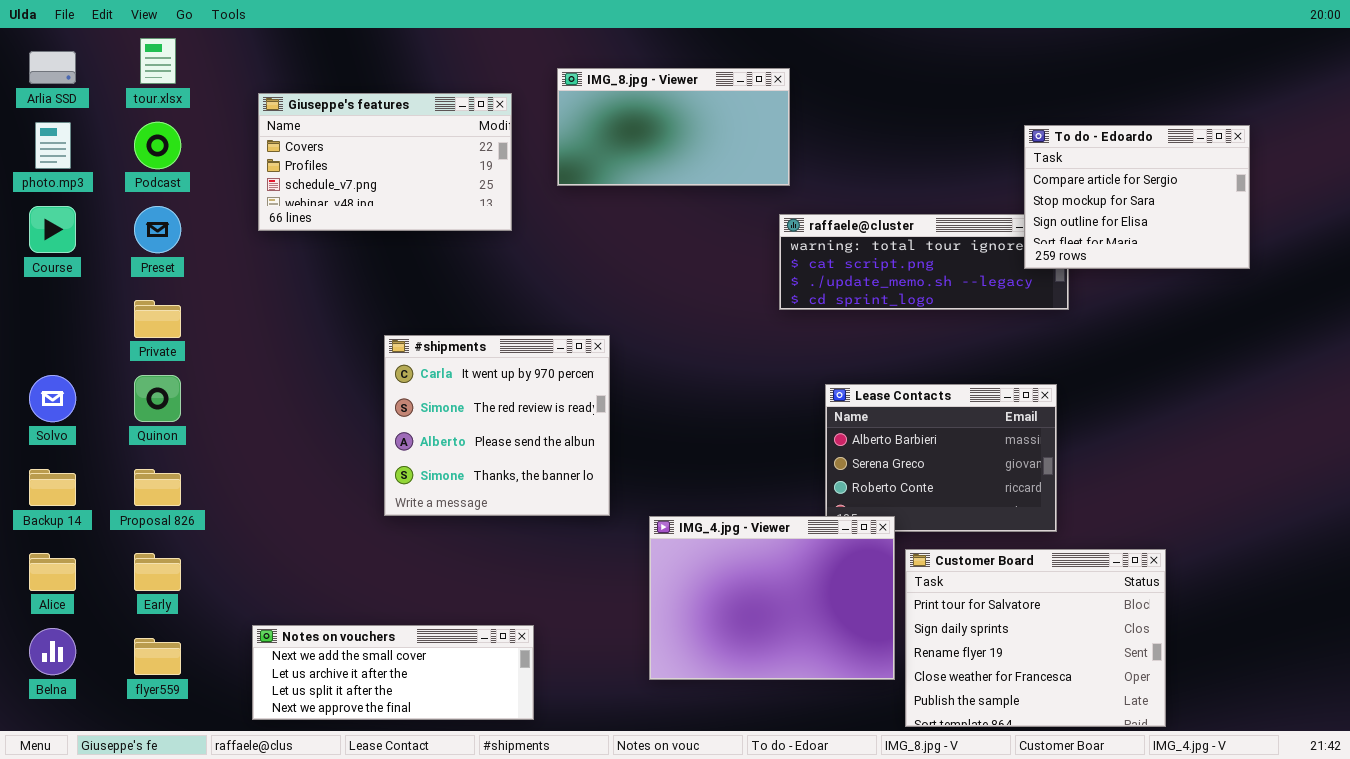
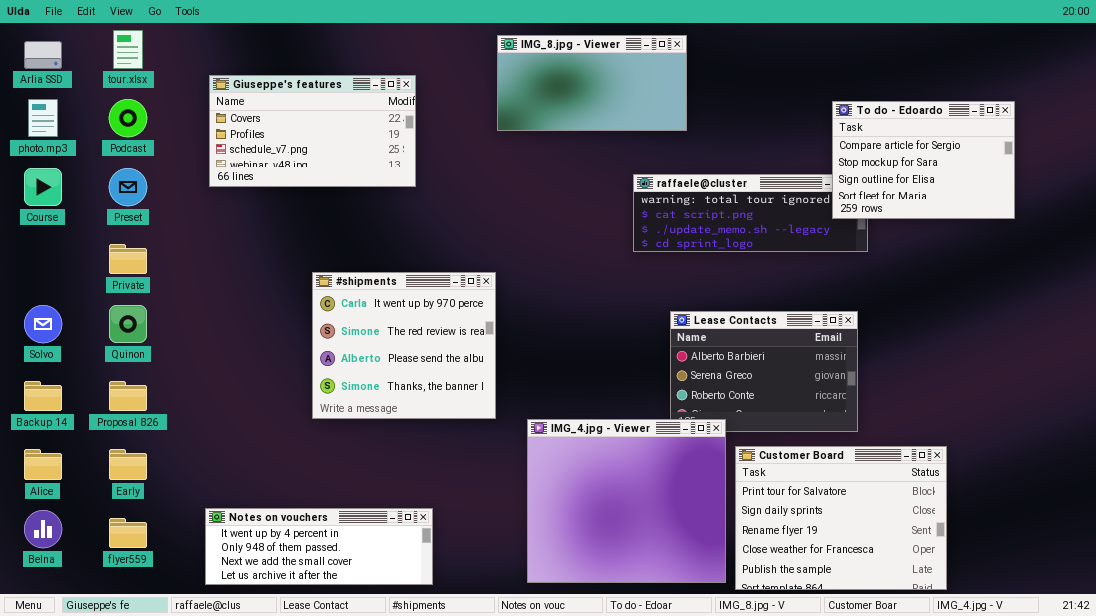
IMG_8.jpg - Viewer: [557,68,790,186] -> [497,35,687,131], moved
IMG_4.jpg - Viewer: [649,516,895,680] -> [527,419,726,583], resized
Notes on vouchers: [252,625,534,720] -> [205,508,433,585], scrolled up 2 rows

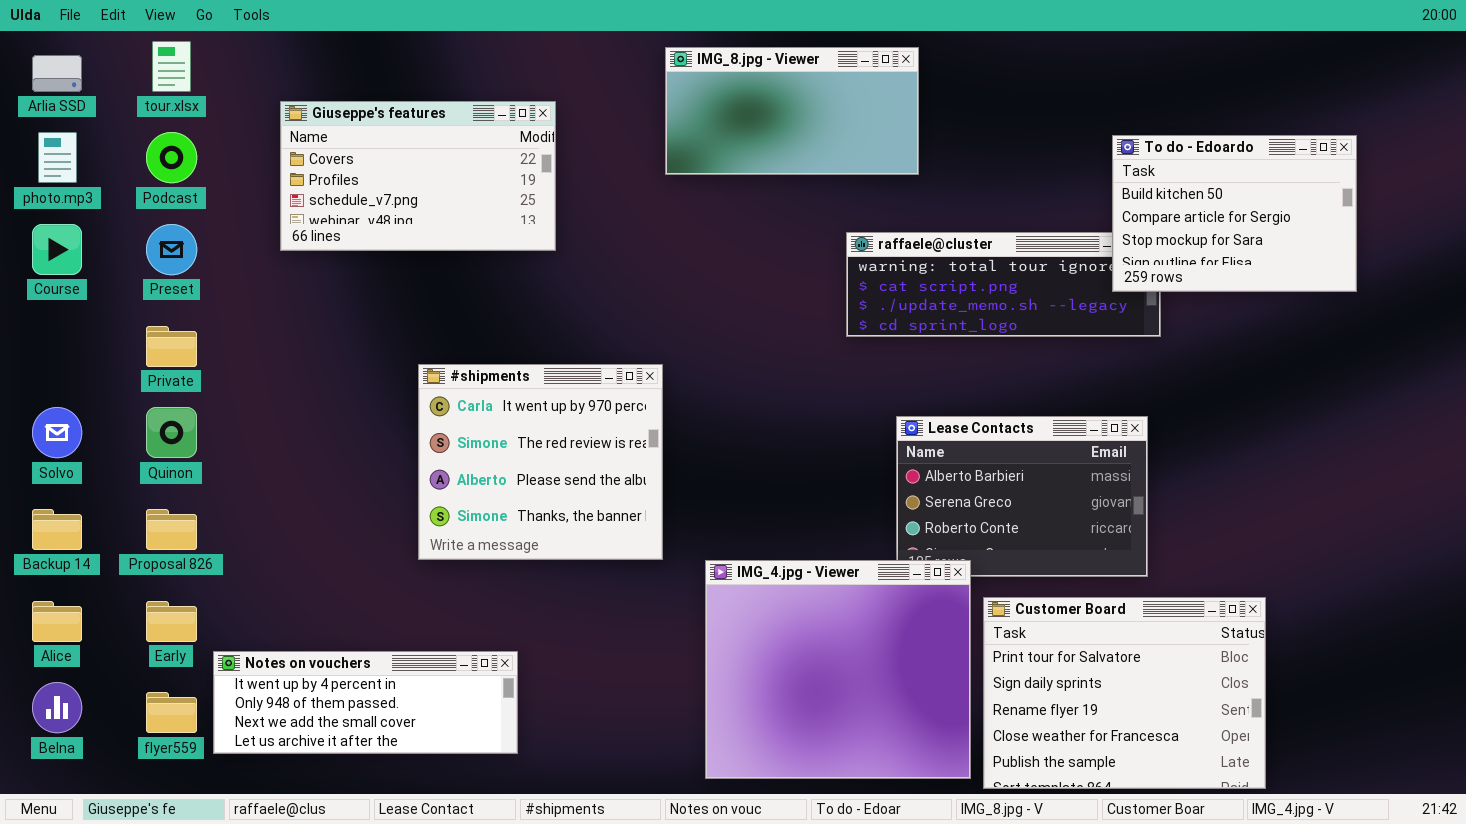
To do - Edoardo: [832,101,1015,219] -> [1112,135,1357,292], scrolled up 1 row
Notes on vouchers: [205,508,433,585] -> [213,651,518,754], moved

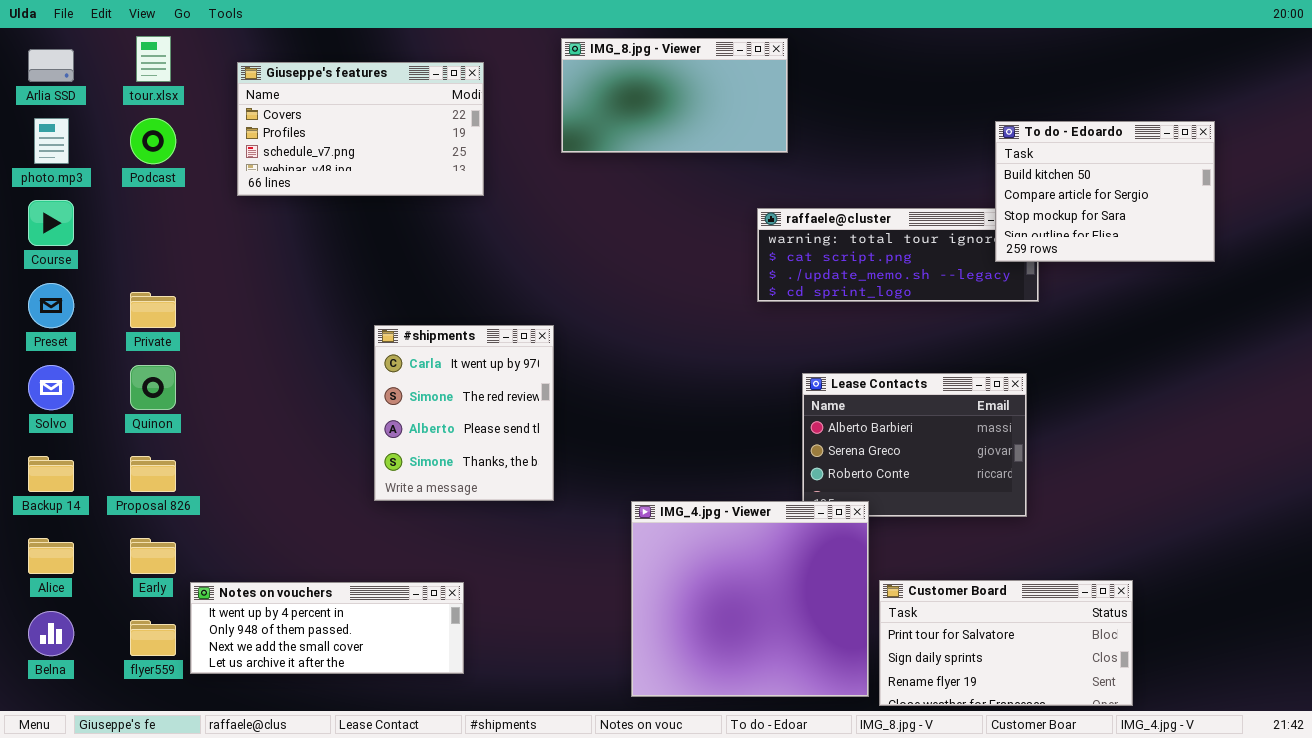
IMG_8.jpg - Viewer: [665,47,919,175] -> [561,38,788,153], moved
Giuseppe's features: [280,101,556,251] -> [237,62,484,196], moved
Preset: [146,224,197,275] -> [28,283,74,328], moved
#shipments: [418,364,663,560] -> [374,325,554,501], resized
Customer Board: [983,597,1266,789] -> [879,580,1133,706], resized

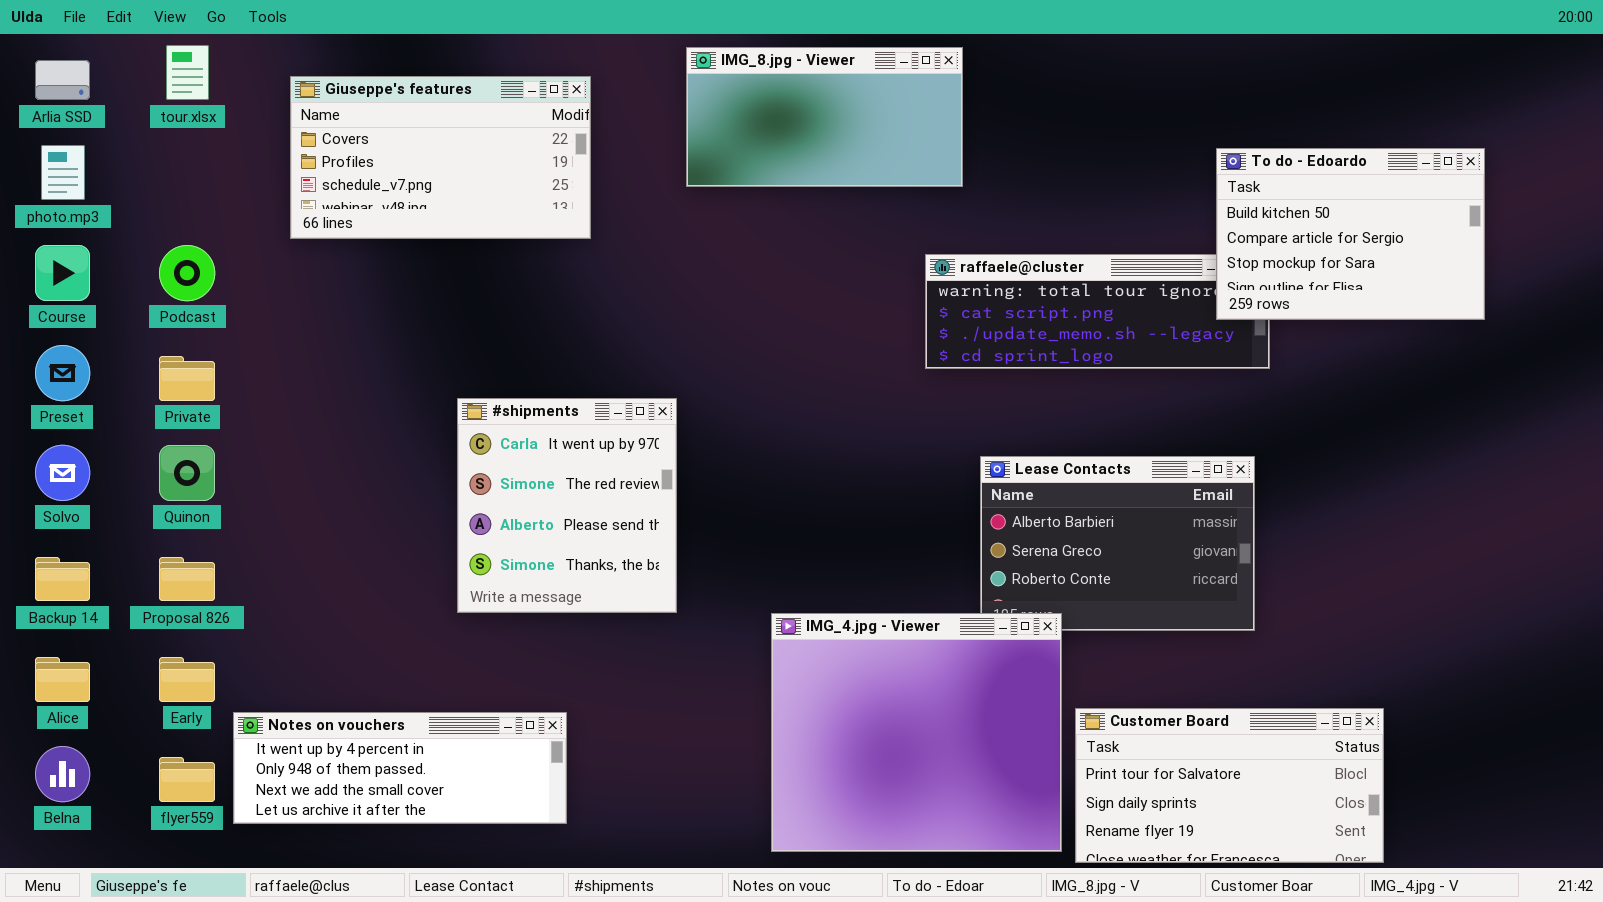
Podcast: [130,118,176,164] -> [159,245,215,301], moved

